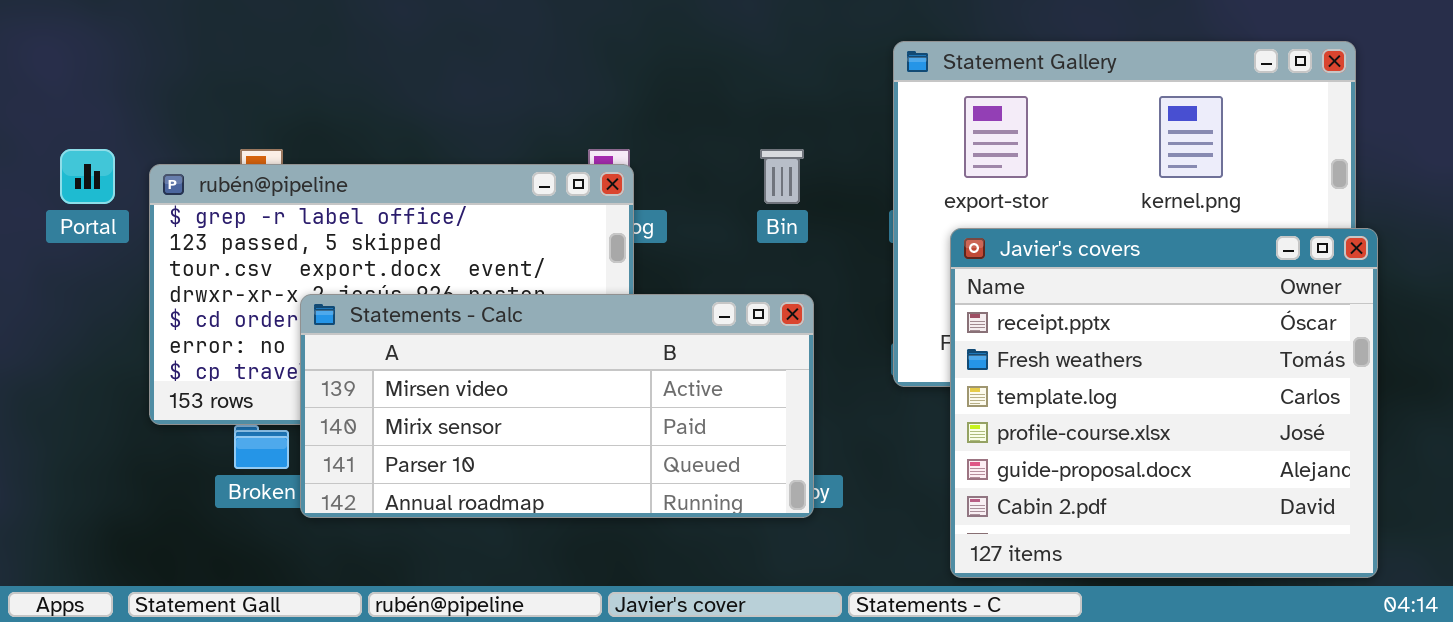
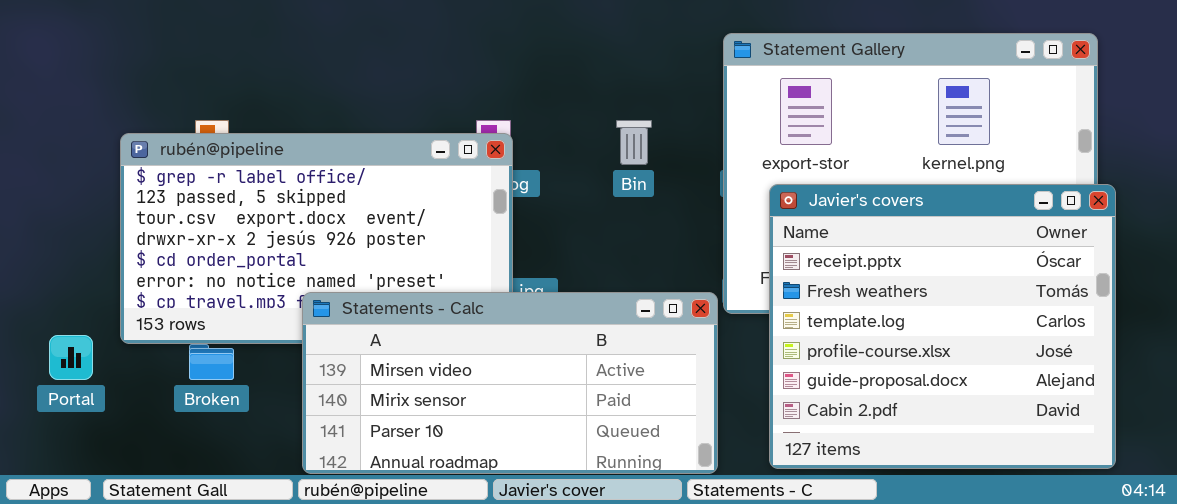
Portal: [60,149,115,204] -> [49,335,93,380], moved
Statements - Calc: [300,294,814,518] -> [302,292,718,474], moved

